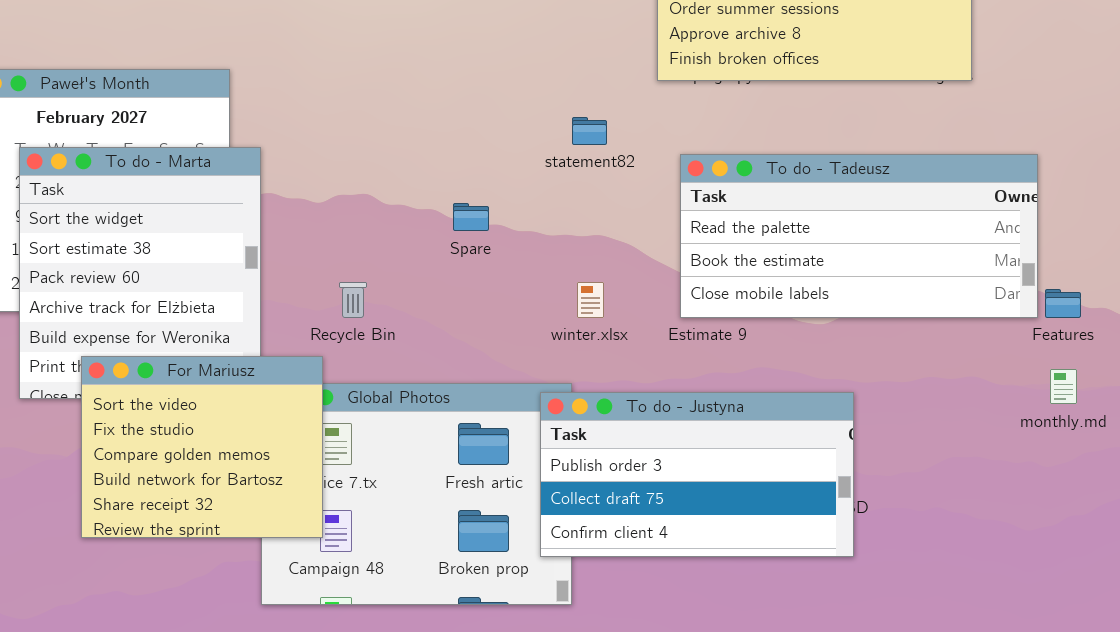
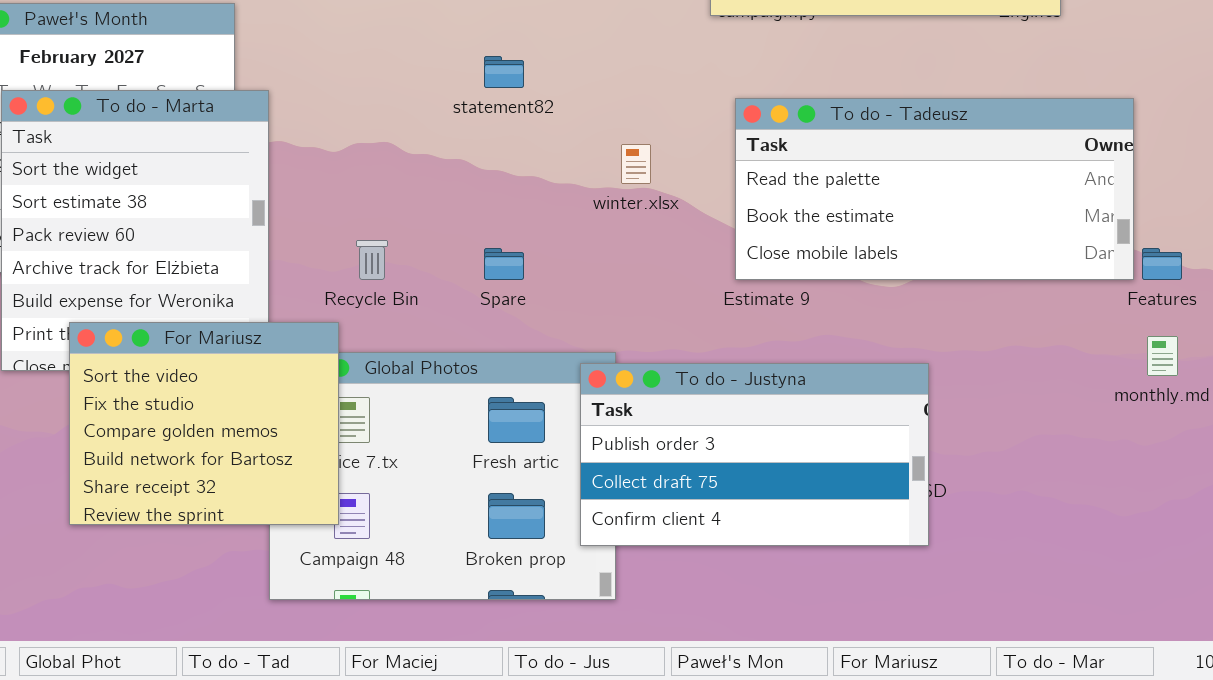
statement82: [572,117,607,145] -> [484,56,524,88], moved
Spare: [453,203,489,231] -> [484,248,524,280], moved
winter.xlsx: [577,282,604,318] -> [621,144,651,184], moved

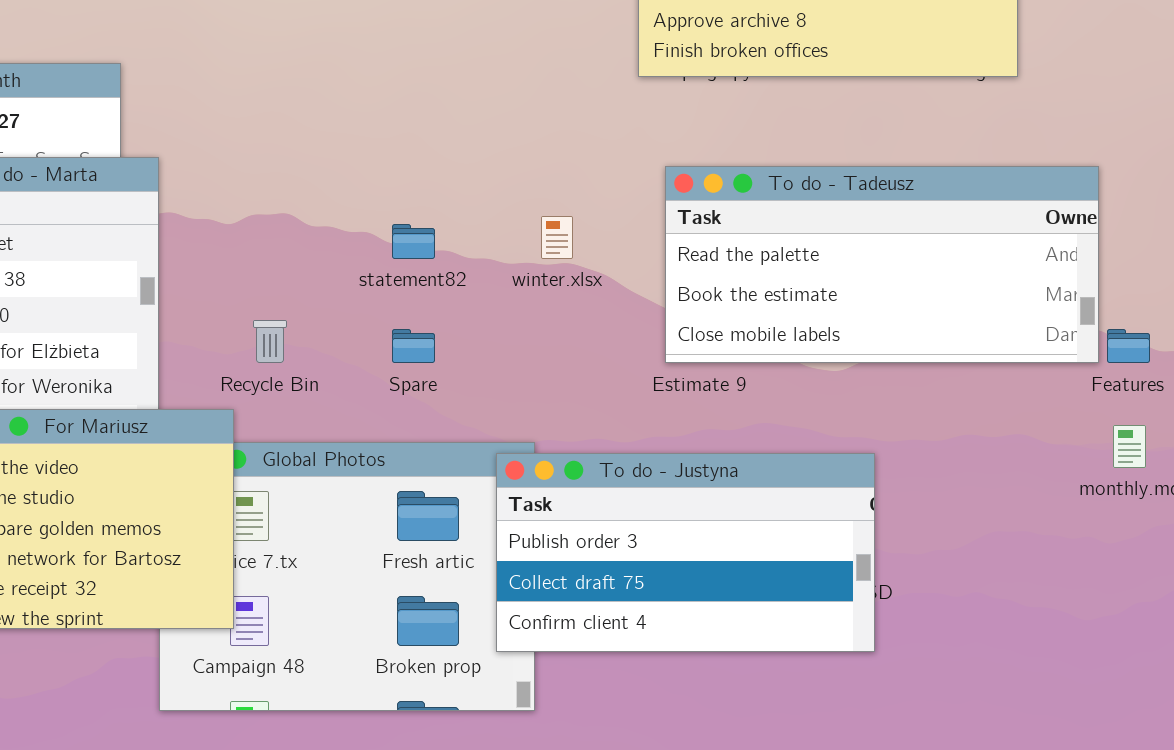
statement82: [484,56,524,88] -> [392,224,435,259], moved

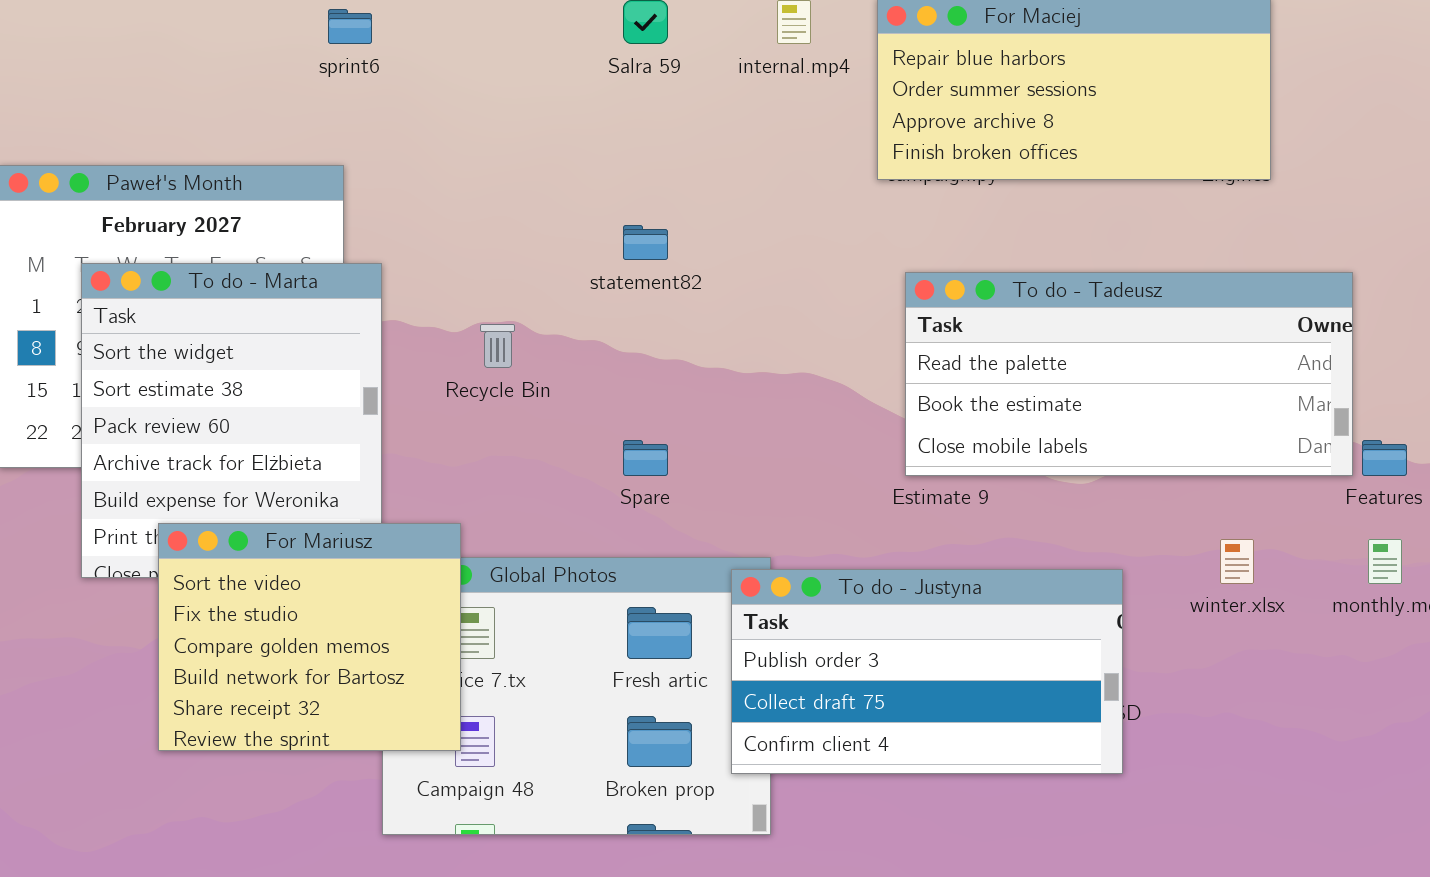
winter.xlsx: [541,216,573,259] -> [1220,539,1254,584], moved
statement82: [392,224,435,259] -> [623,225,668,260], moved
Recycle Bin: [253,320,287,363] -> [480,324,515,368], moved

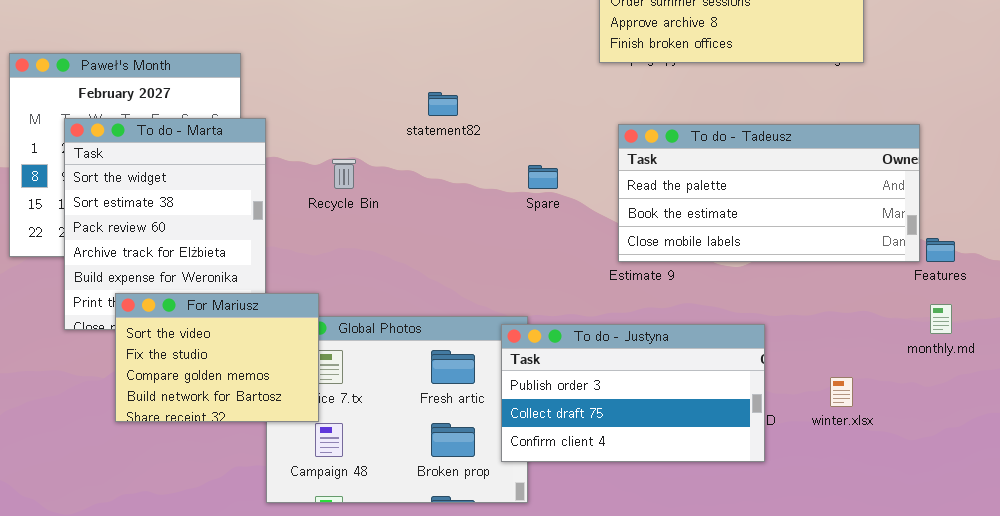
Spare: [623,440,668,476] -> [528,165,558,189], moved
For Mariusz: [158,523,461,751] -> [115,293,319,422], resized
winter.xlsx: [1220,539,1254,584] -> [830,377,853,407], moved

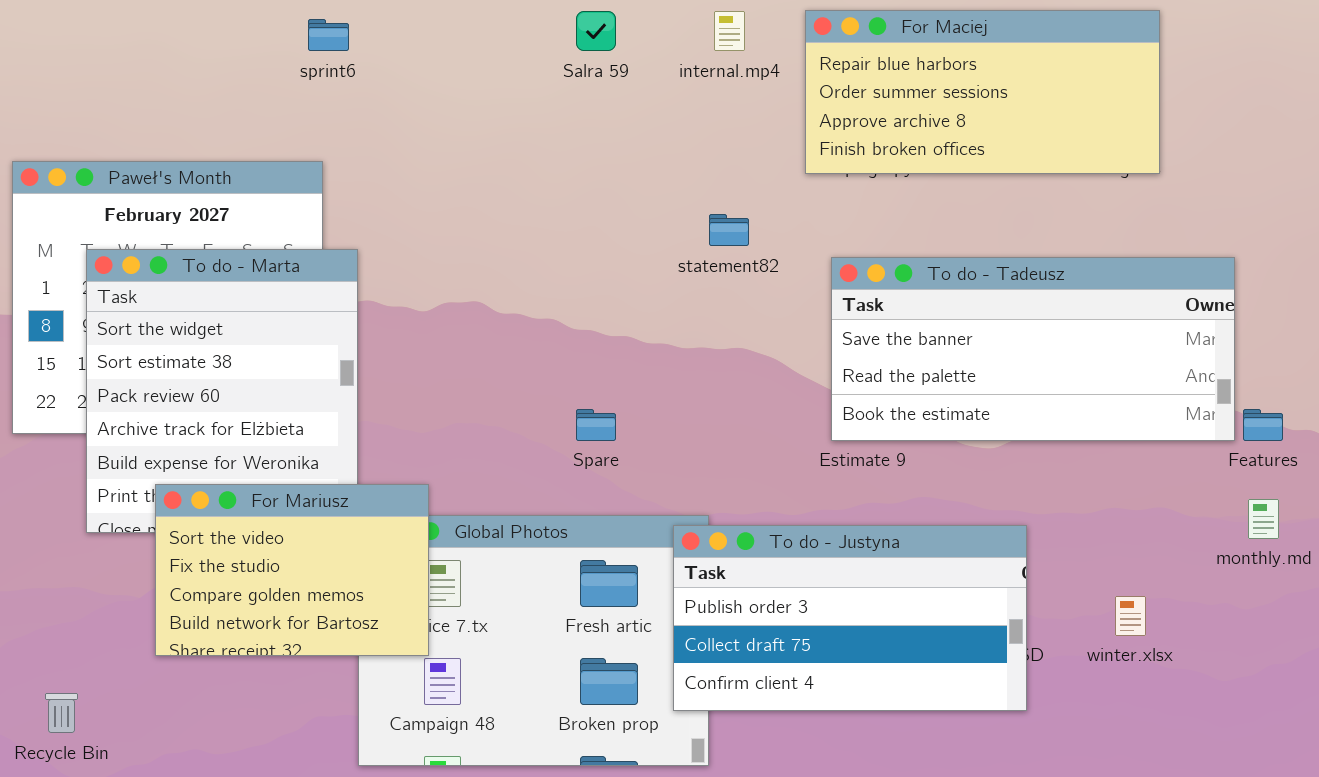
statement82: [428,92,458,116] -> [709,214,749,246], moved
To do - Tadeusz: [618,124,920,262] -> [831,257,1235,441], scrolled up 1 row
Recycle Bin: [332,159,356,189] -> [45,693,78,733], moved
Spare: [528,165,558,189] -> [576,409,616,441], moved

